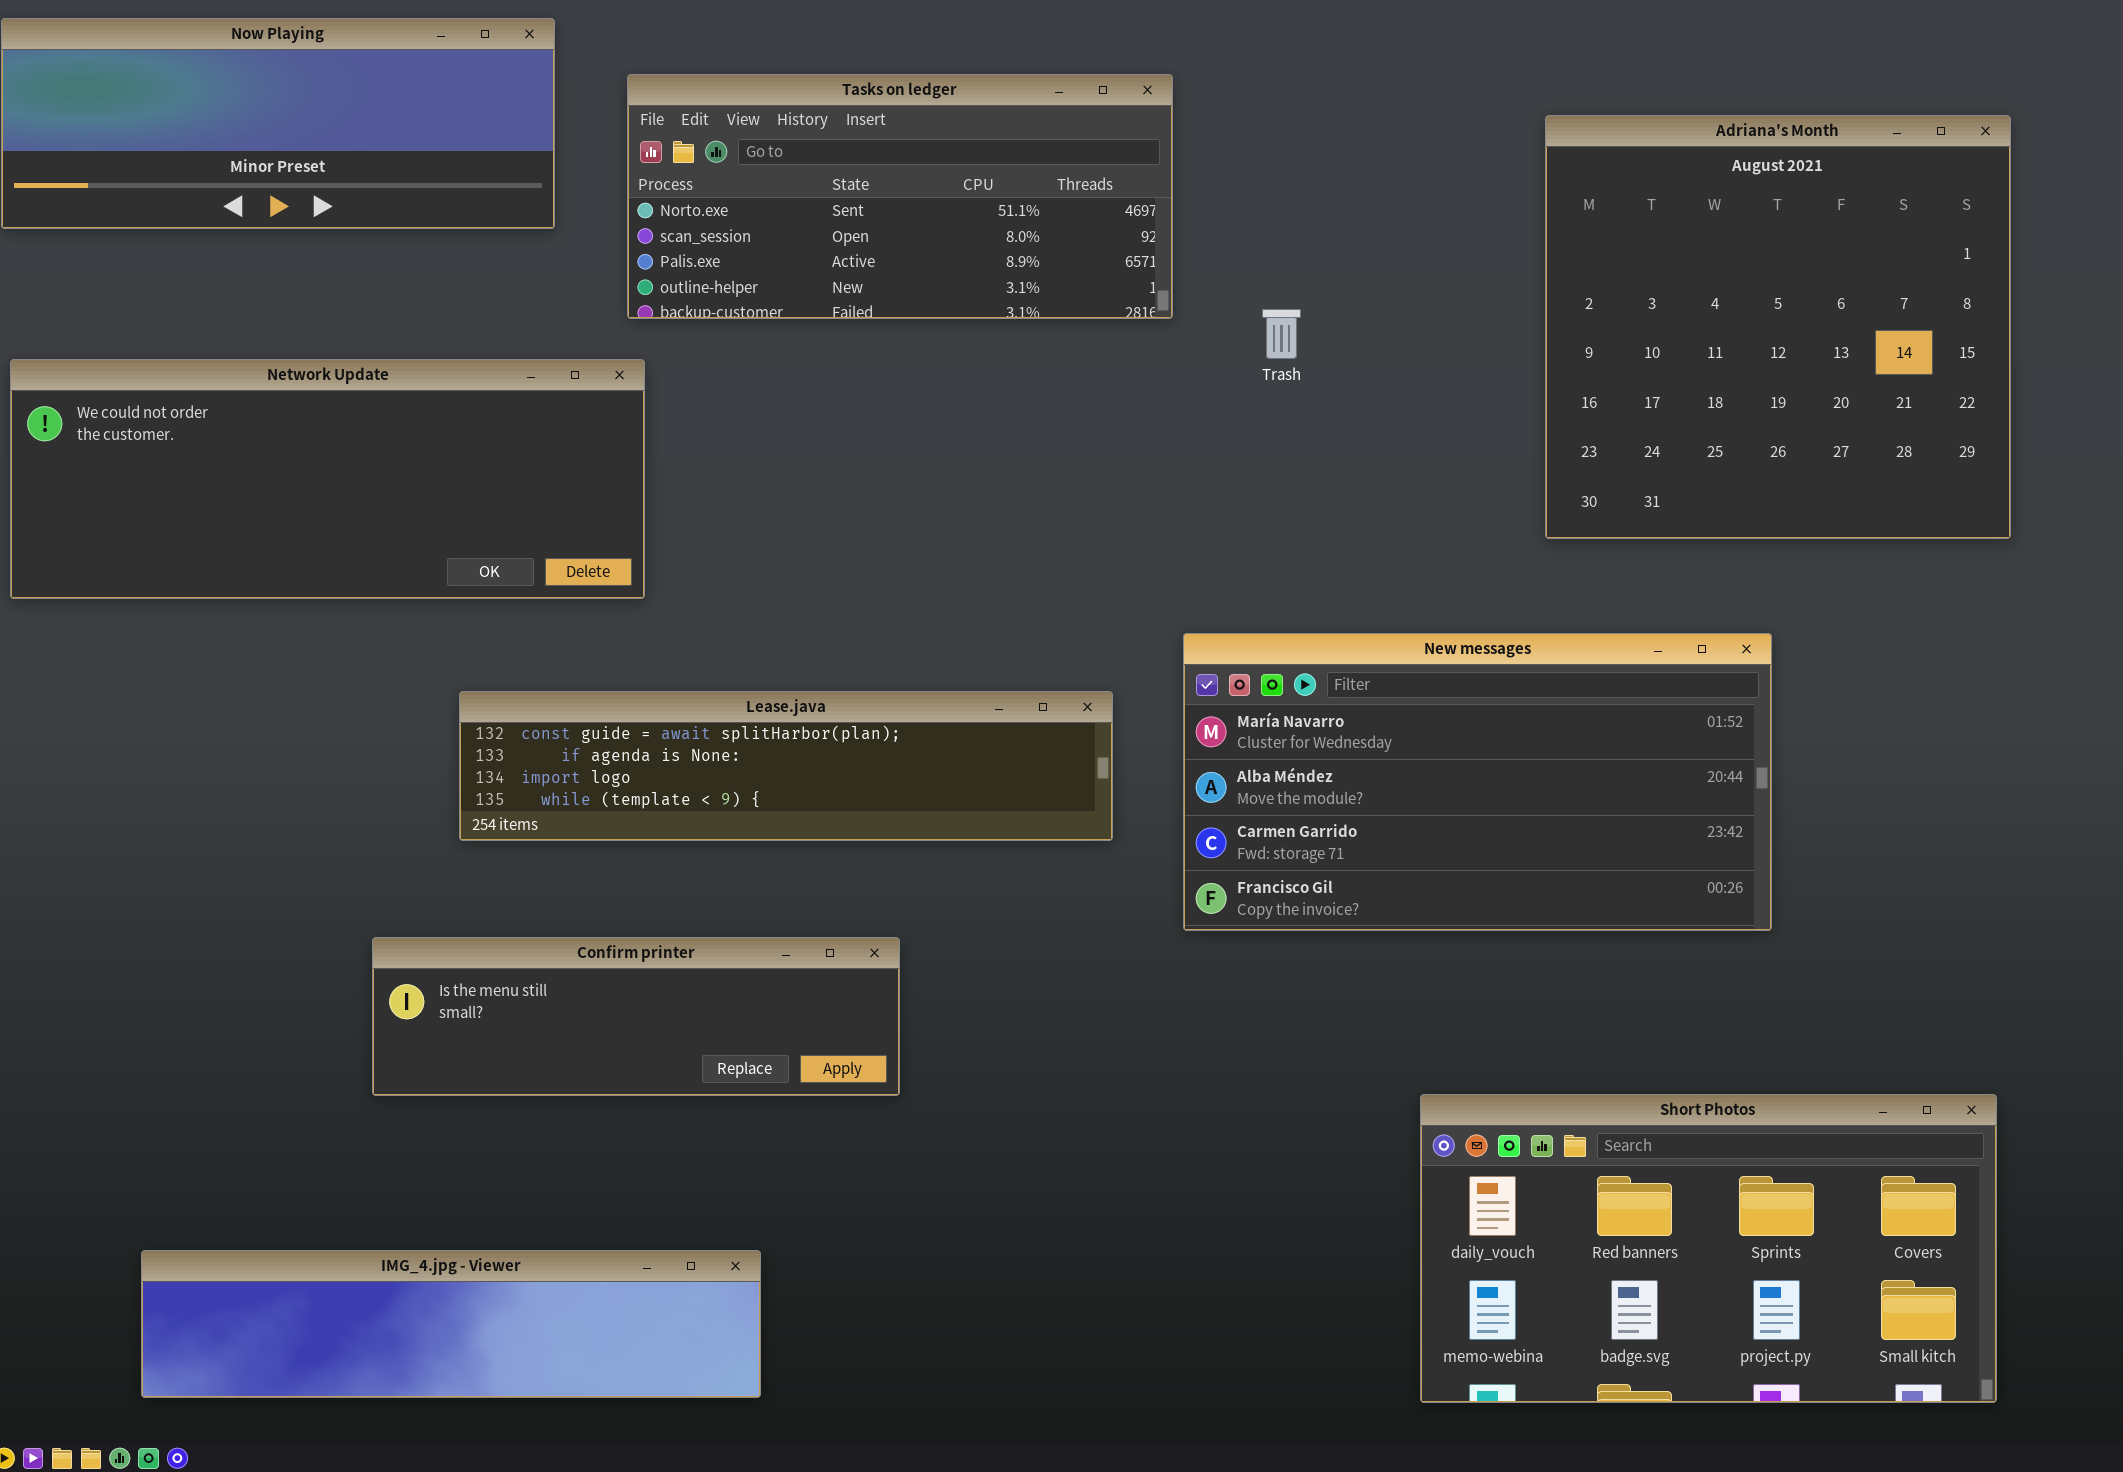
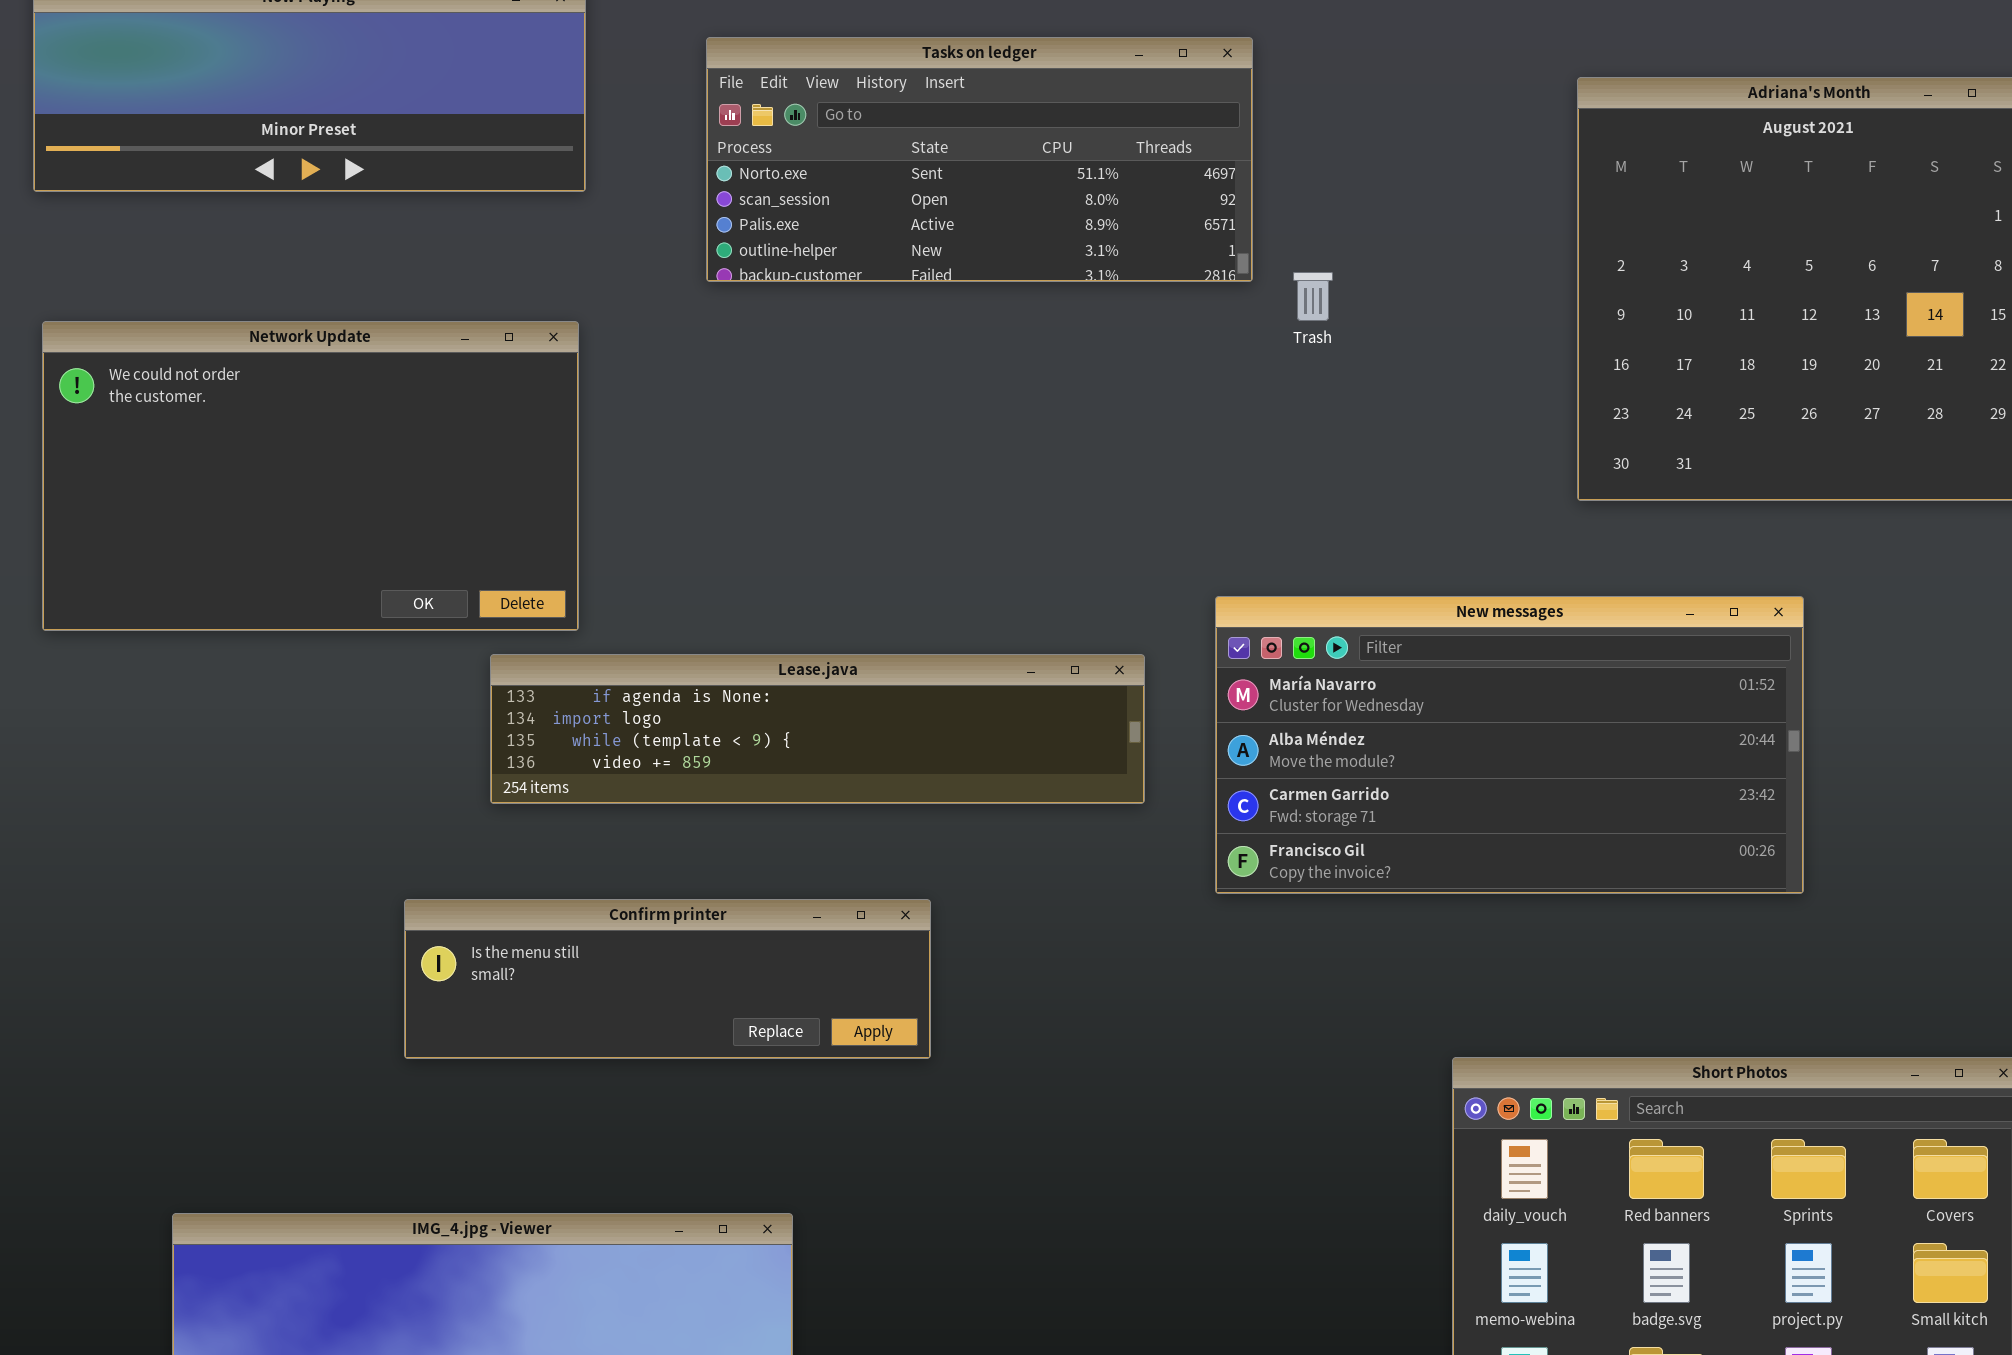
Tasks on ledger: [627,74,1173,319] -> [706,37,1253,282], moved
Network Update: [10,359,645,599] -> [42,321,579,631], resized
Lease.java: [459,691,1113,841] -> [490,654,1145,804], scrolled down 1 row

